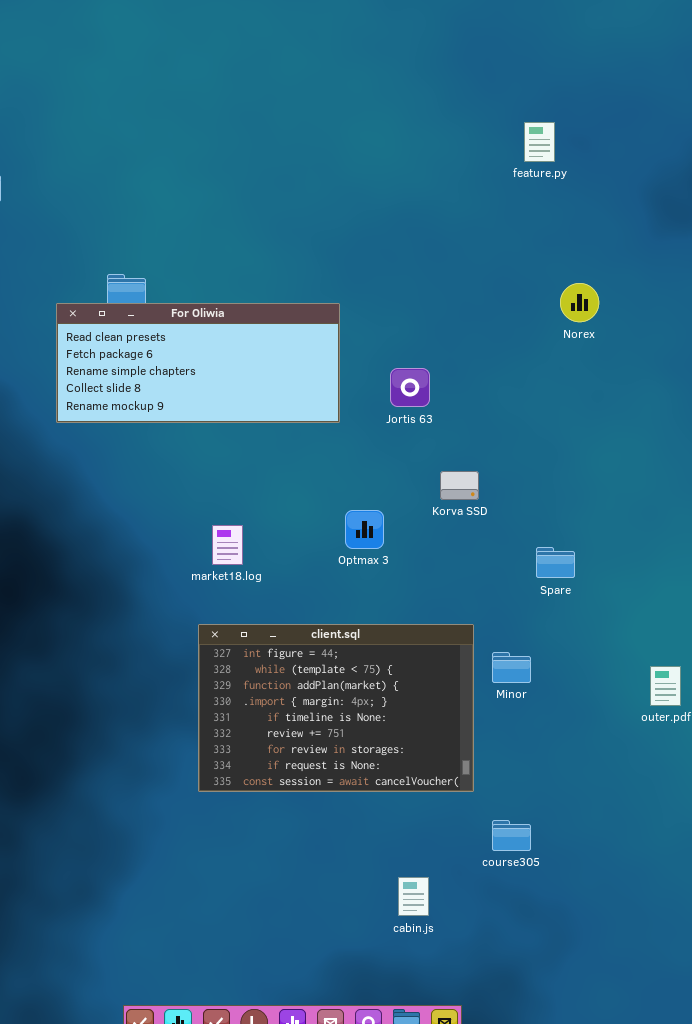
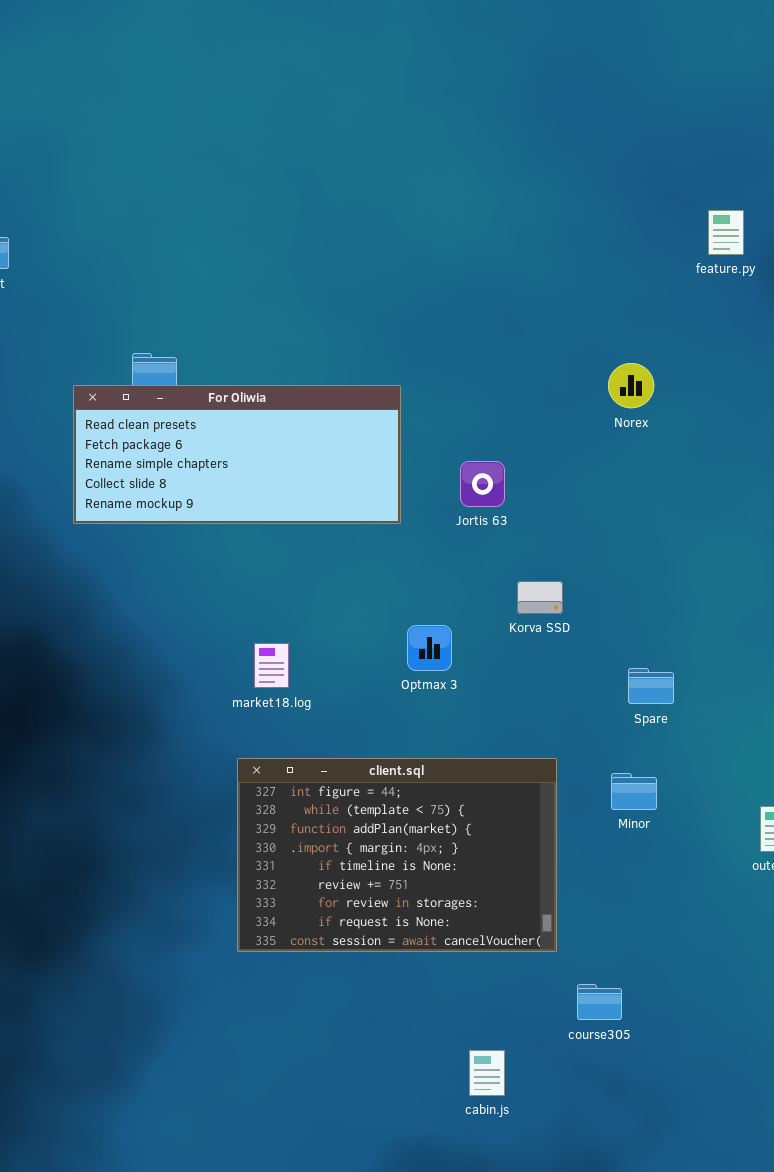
feature.py: [524,122,555,162] -> [708,210,744,255], moved
Norex: [560,283,599,322] -> [608,363,654,408], moved
Minor: [492,652,531,683] -> [611,773,657,810], moved

